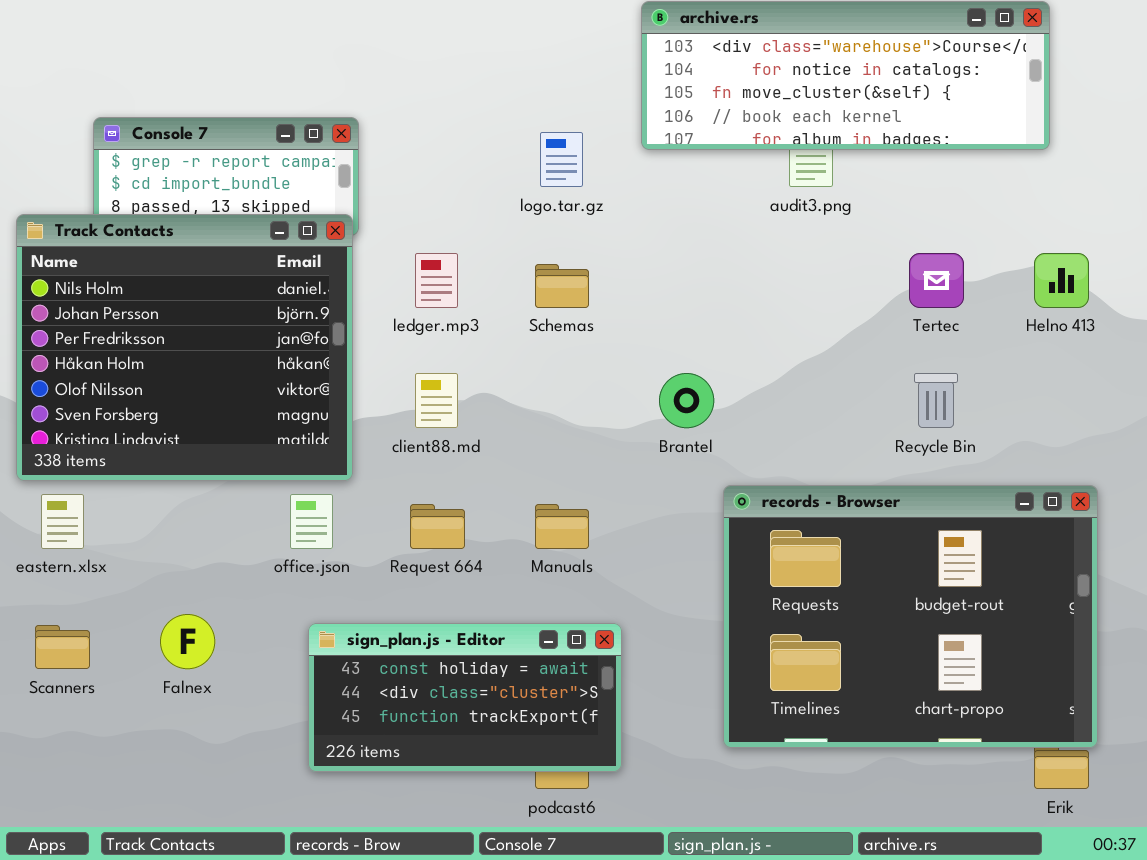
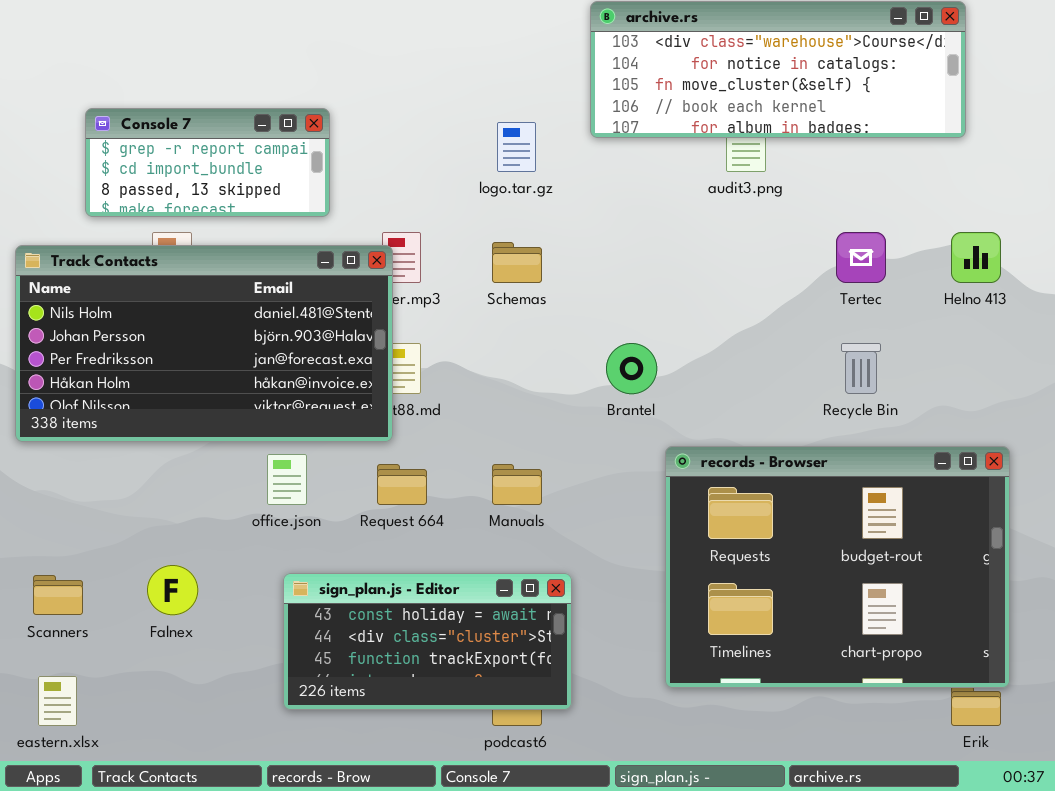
Track Contacts: [16,214,353,481] -> [15,245,393,442], resized
eastern.xlsx: [41,494,84,549] -> [38,676,77,726], moved

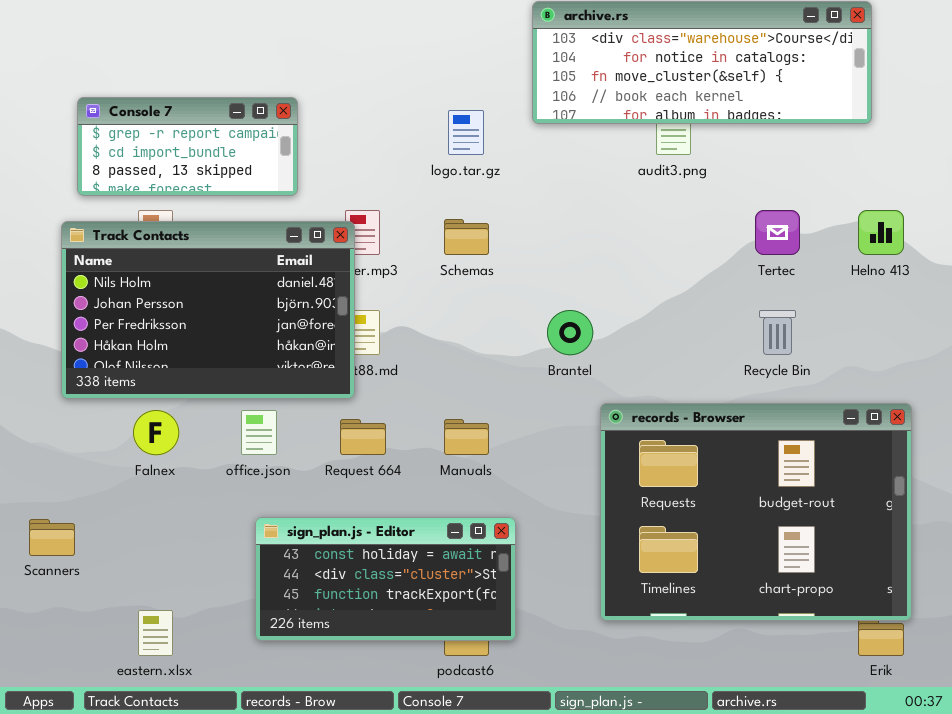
Track Contacts: [15,245,393,442] -> [61,221,355,399], resized
Falnex: [147,565,198,615] -> [133,410,179,455], moved
eastern.xlsx: [38,676,77,726] -> [138,610,173,656], moved

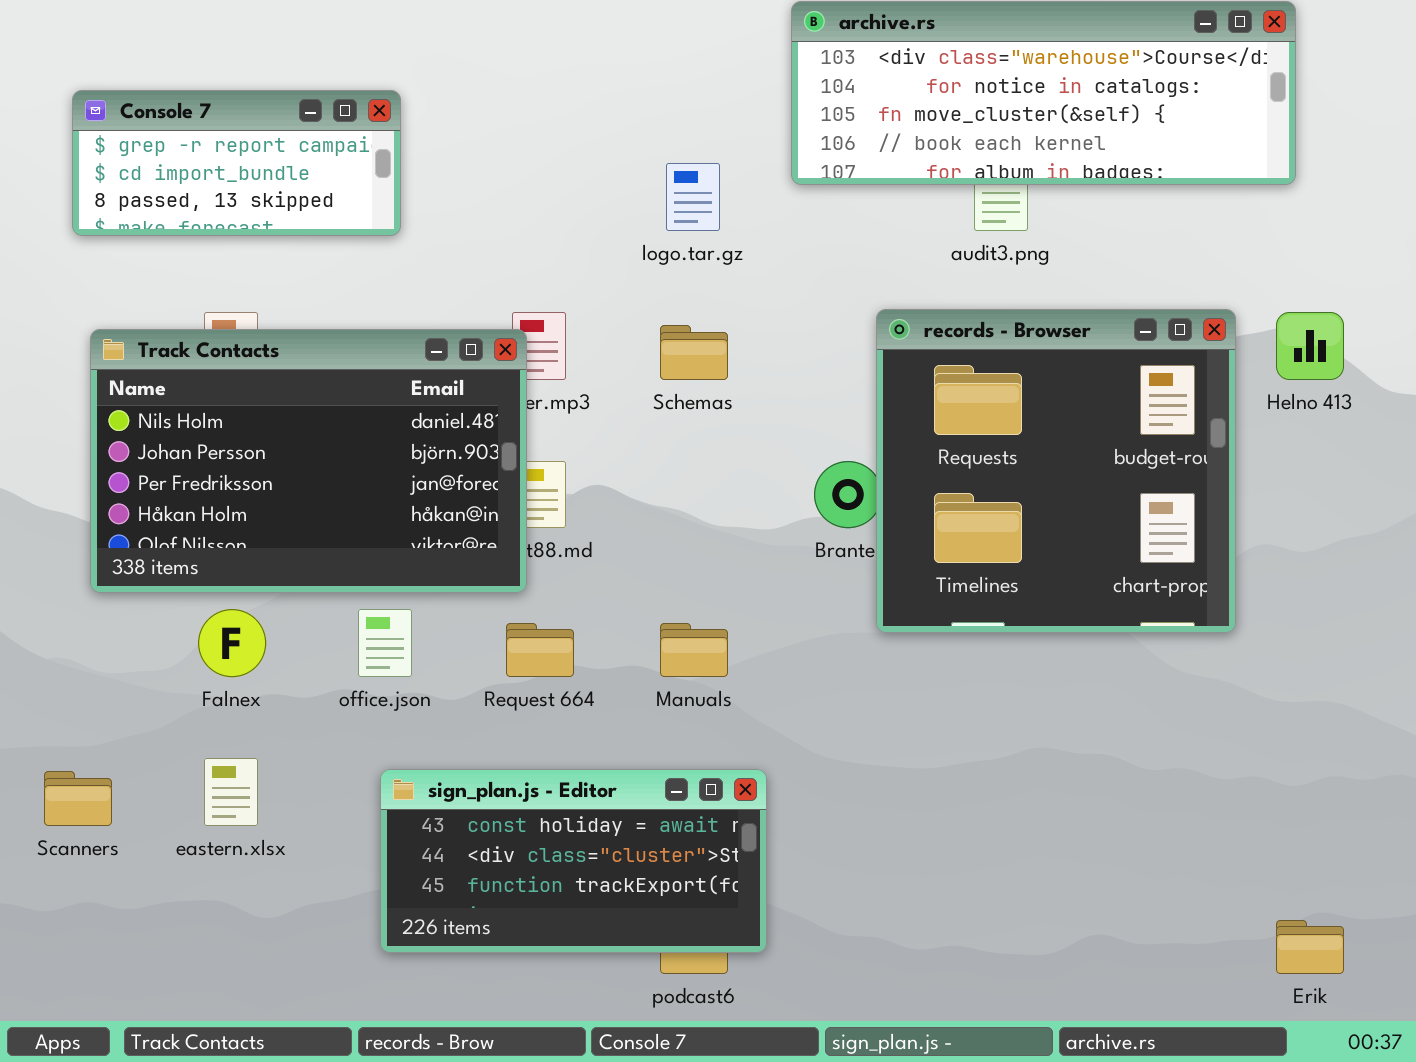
Console 7: [77,97,298,196] -> [72,90,401,236], moved
records - Browser: [600,403,912,621] -> [876,309,1236,633], moved, resized
eastern.xlsx: [138,610,173,656] -> [204,758,258,826], moved

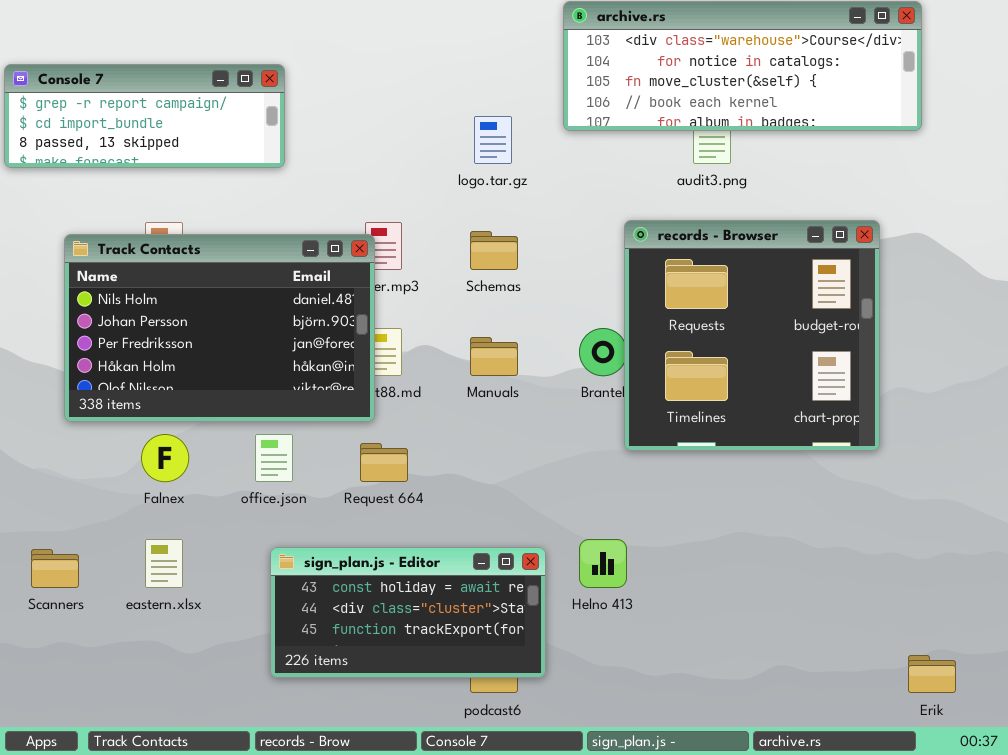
Console 7: [72,90,401,236] -> [4,64,285,168], resized
Helno 413: [1276,312,1344,380] -> [579,539,627,588], moved
Manuals: [660,623,728,677] -> [470,337,518,376], moved

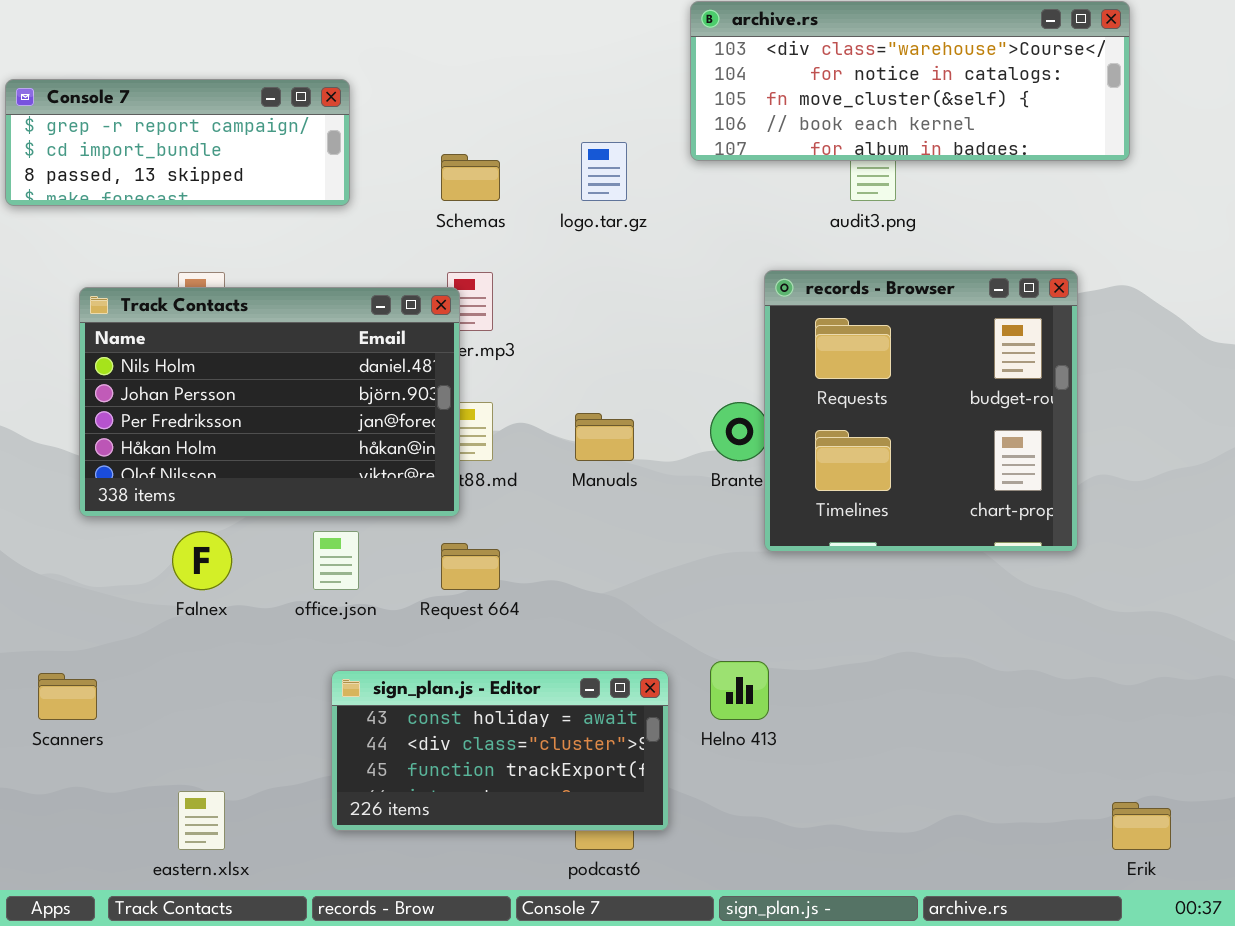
Schemas: [470,231,518,270] -> [441,154,500,201], moved
eastern.xlsx: [145,539,183,588] -> [178,791,225,850], moved

